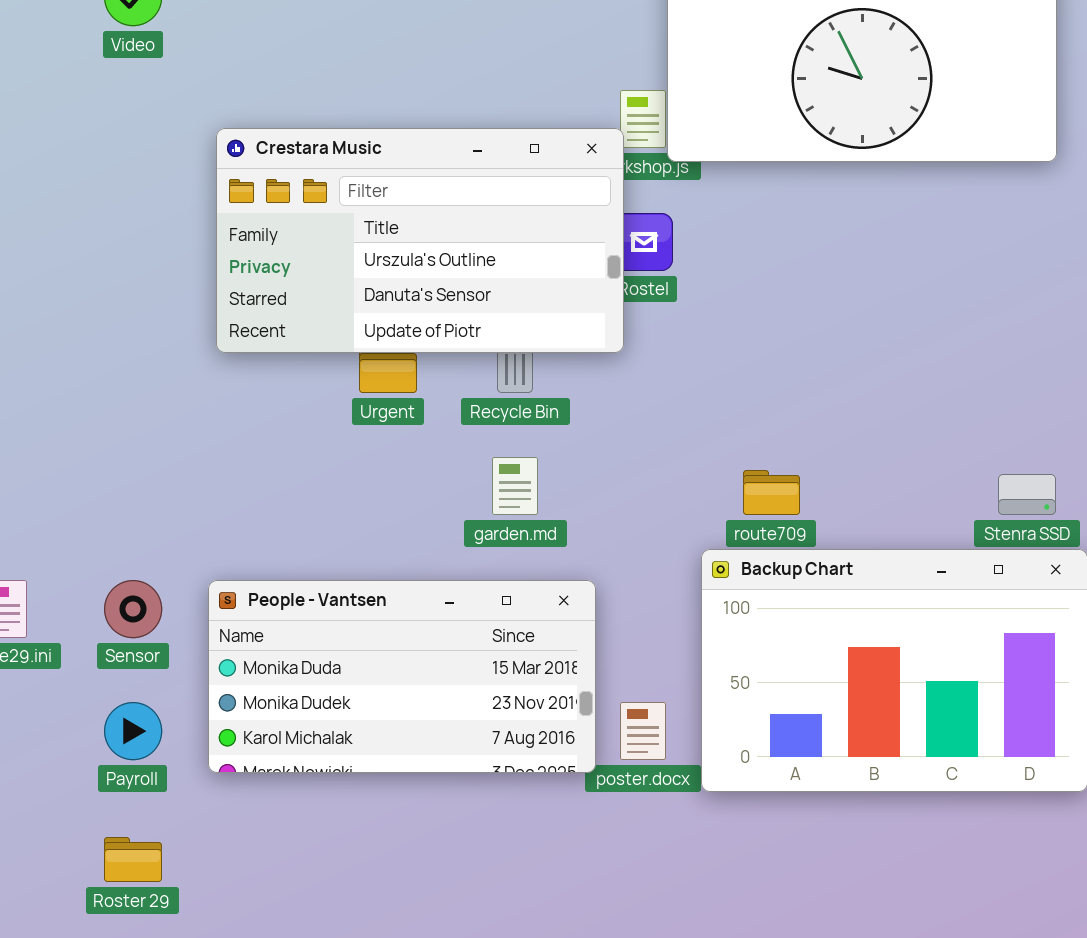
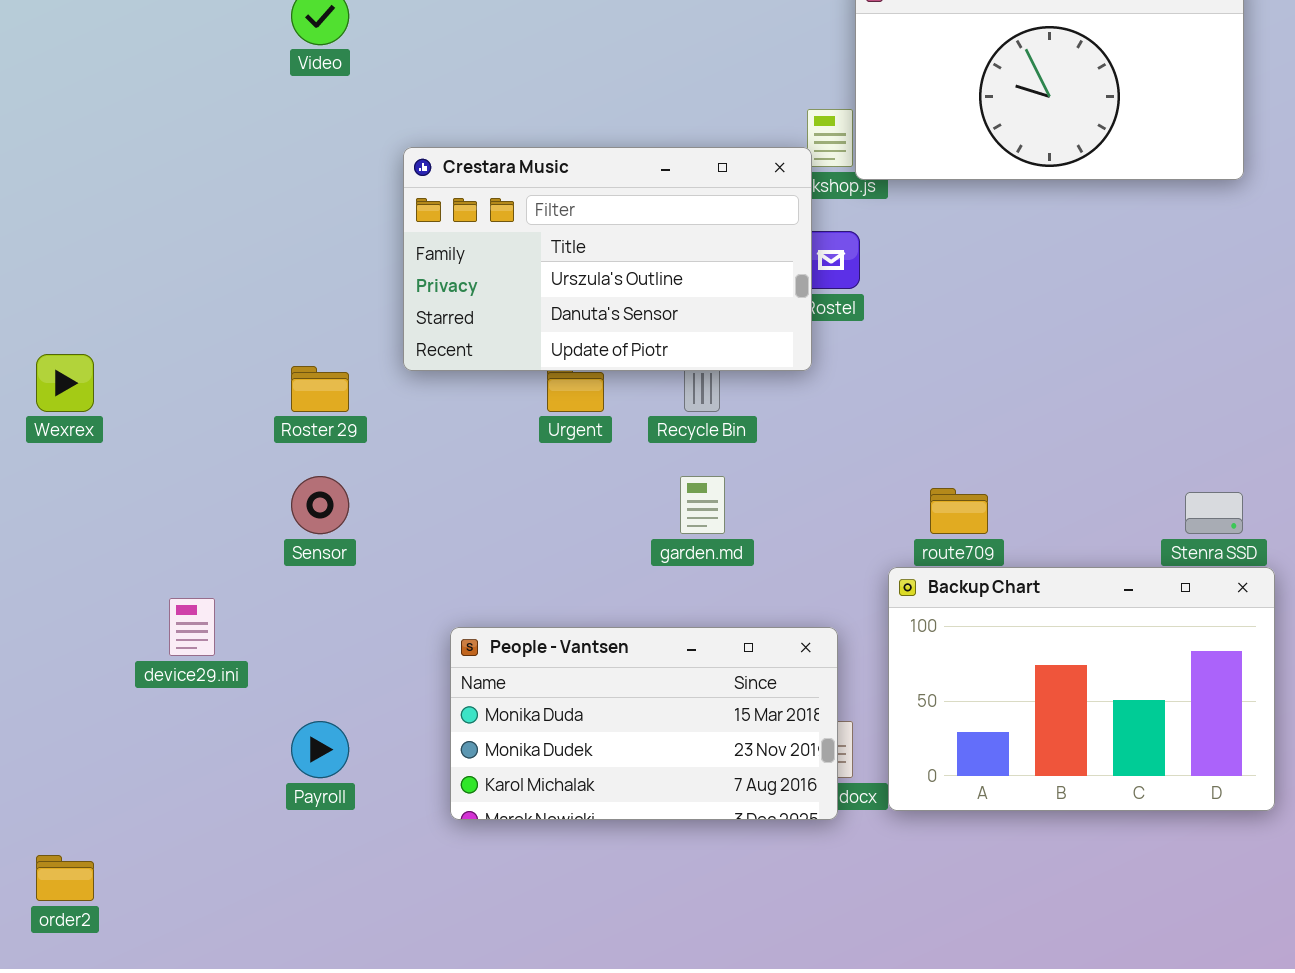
Sensor: [104,580,162,638] -> [291,476,349,534], moved
People - Vantsen: [208,580,596,773] -> [450,627,838,820], moved
Roster 29: [104,837,162,882] -> [291,366,349,412], moved

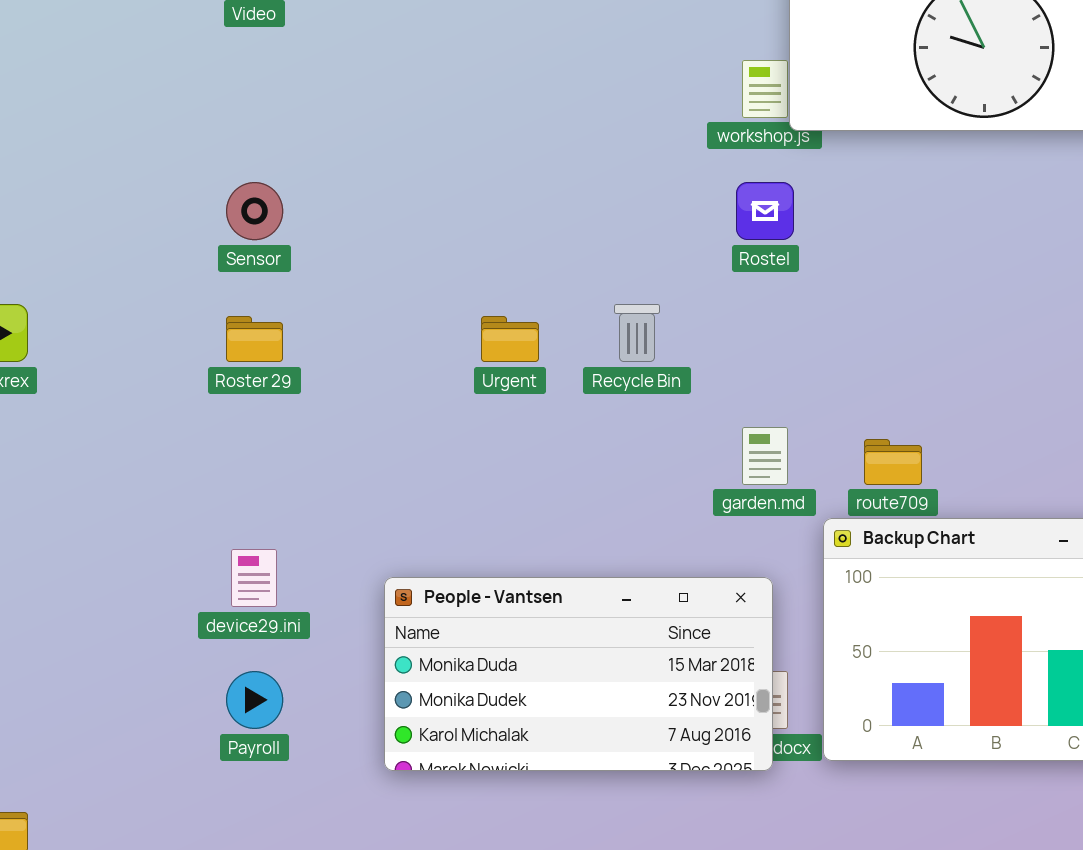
Crestara Music: [403,147,812,371] -> none, closed
Sensor: [291,476,349,534] -> [226,182,283,240], moved
garden.md: [680,476,725,534] -> [742,427,788,485], moved
device29.ini: [169,598,215,656] -> [231,549,277,607], moved

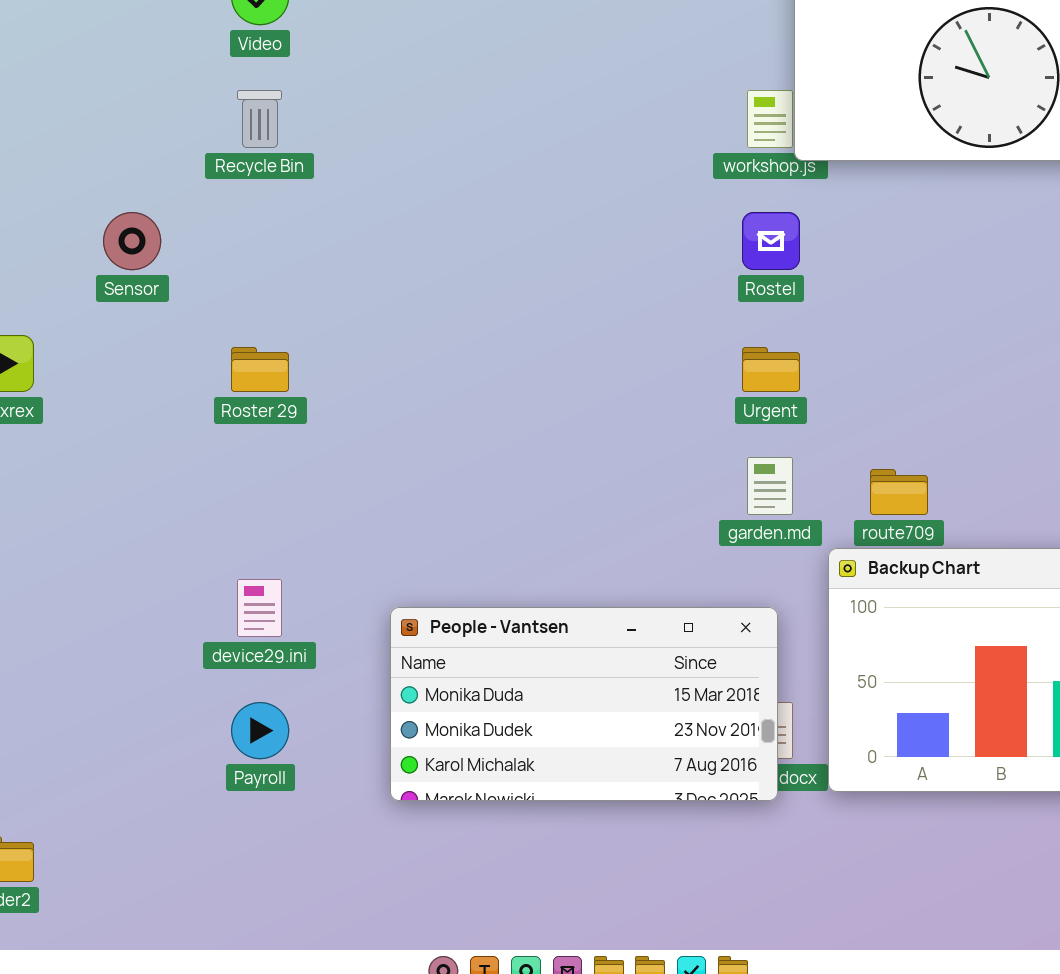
Sensor: [226,182,283,240] -> [103,212,161,270], moved
Recycle Bin: [614,304,660,362] -> [237,90,282,148], moved
Urgent: [481,316,539,362] -> [742,347,800,392], moved

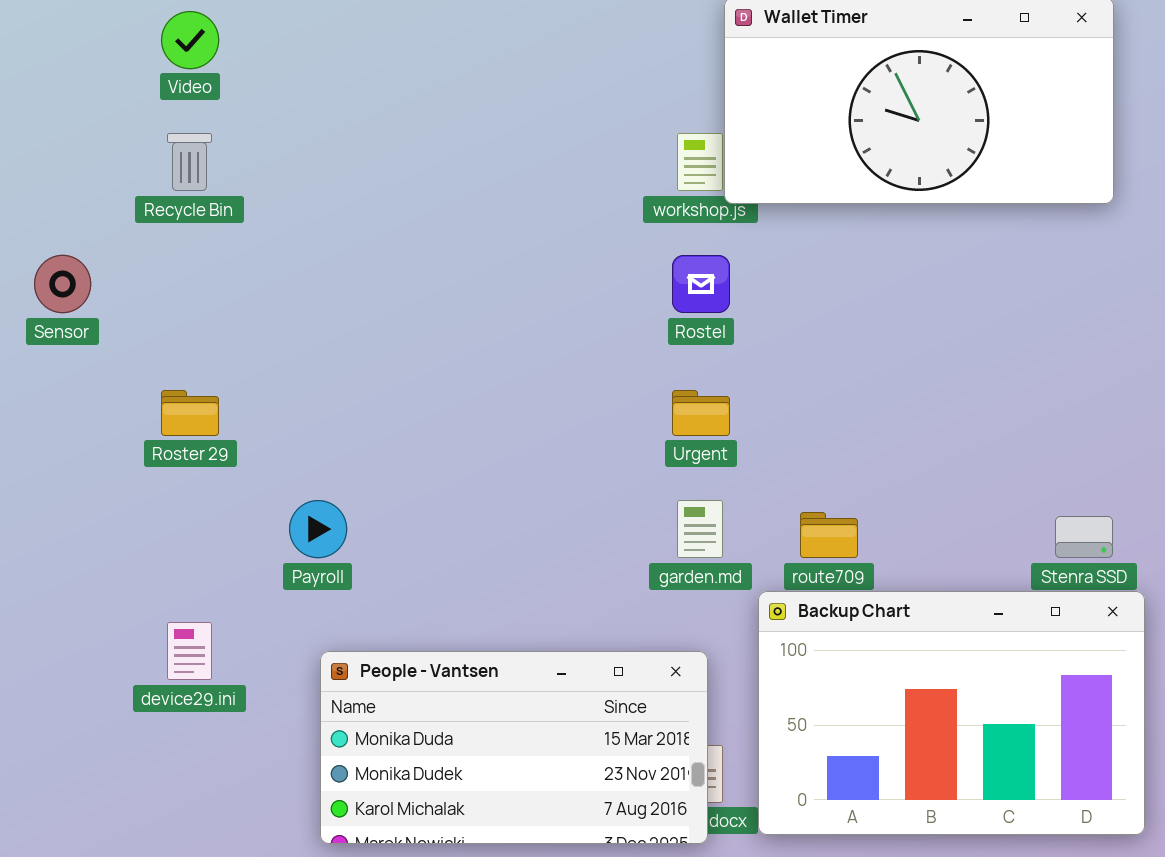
Payroll: [231,702,289,759] -> [289,500,347,558], moved

